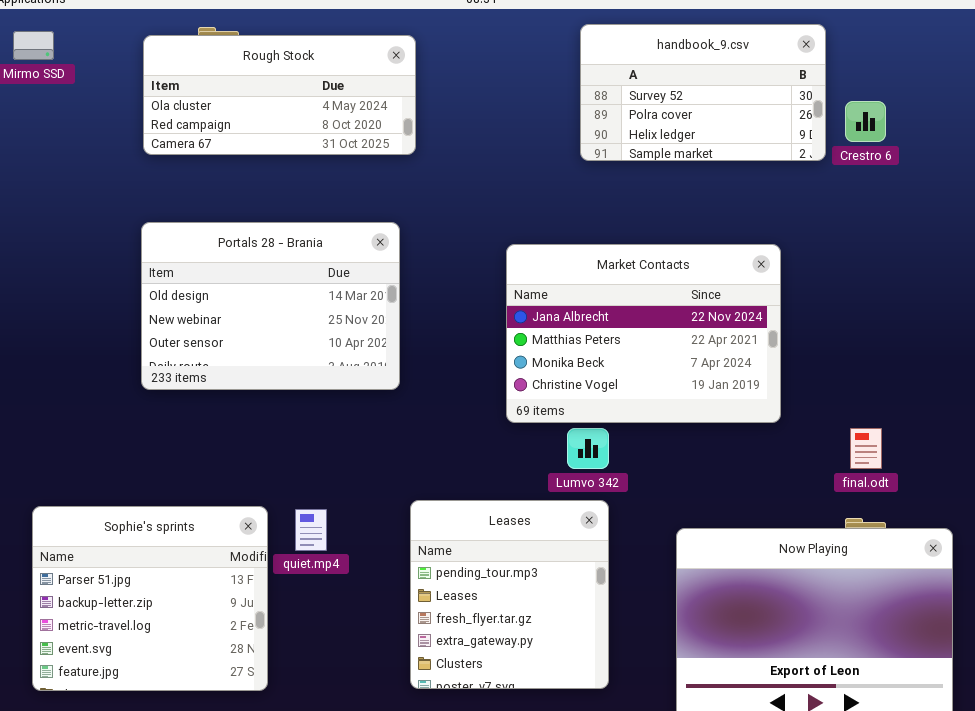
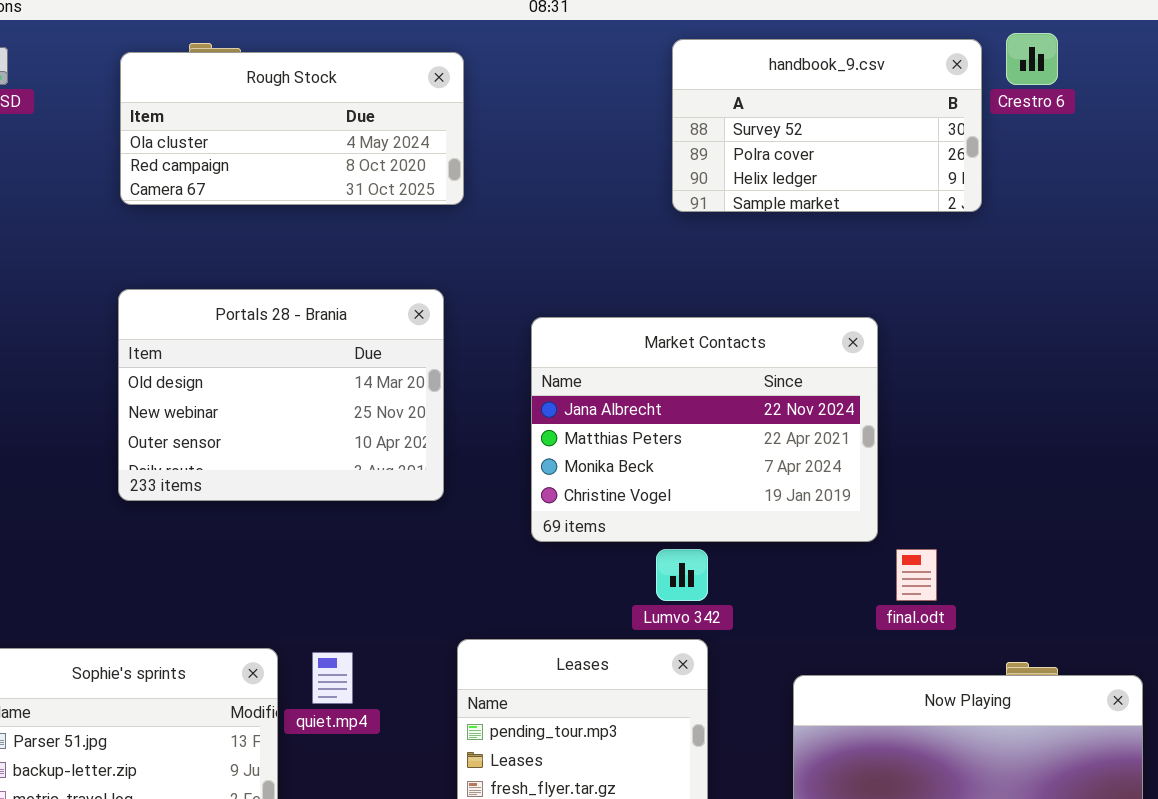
Crestro 6: [845,101,886,142] -> [1006,33,1058,85], moved
Market Contacts: [506,244,781,423] -> [531,317,878,542], moved
final.odt: [850,428,882,469] -> [896,549,937,601], moved

